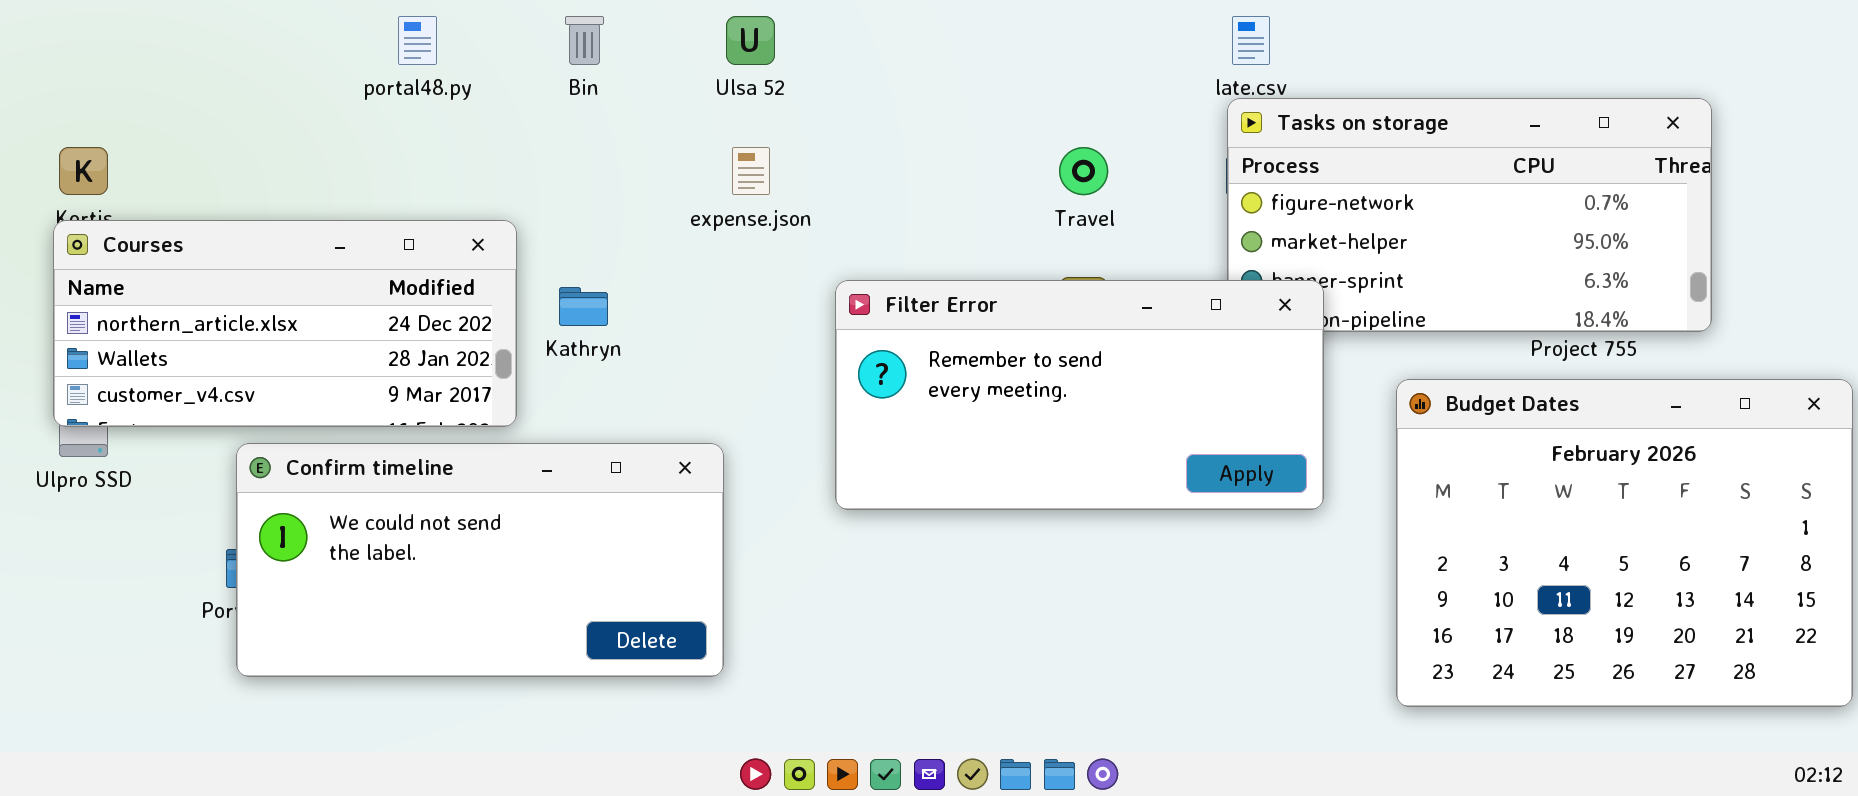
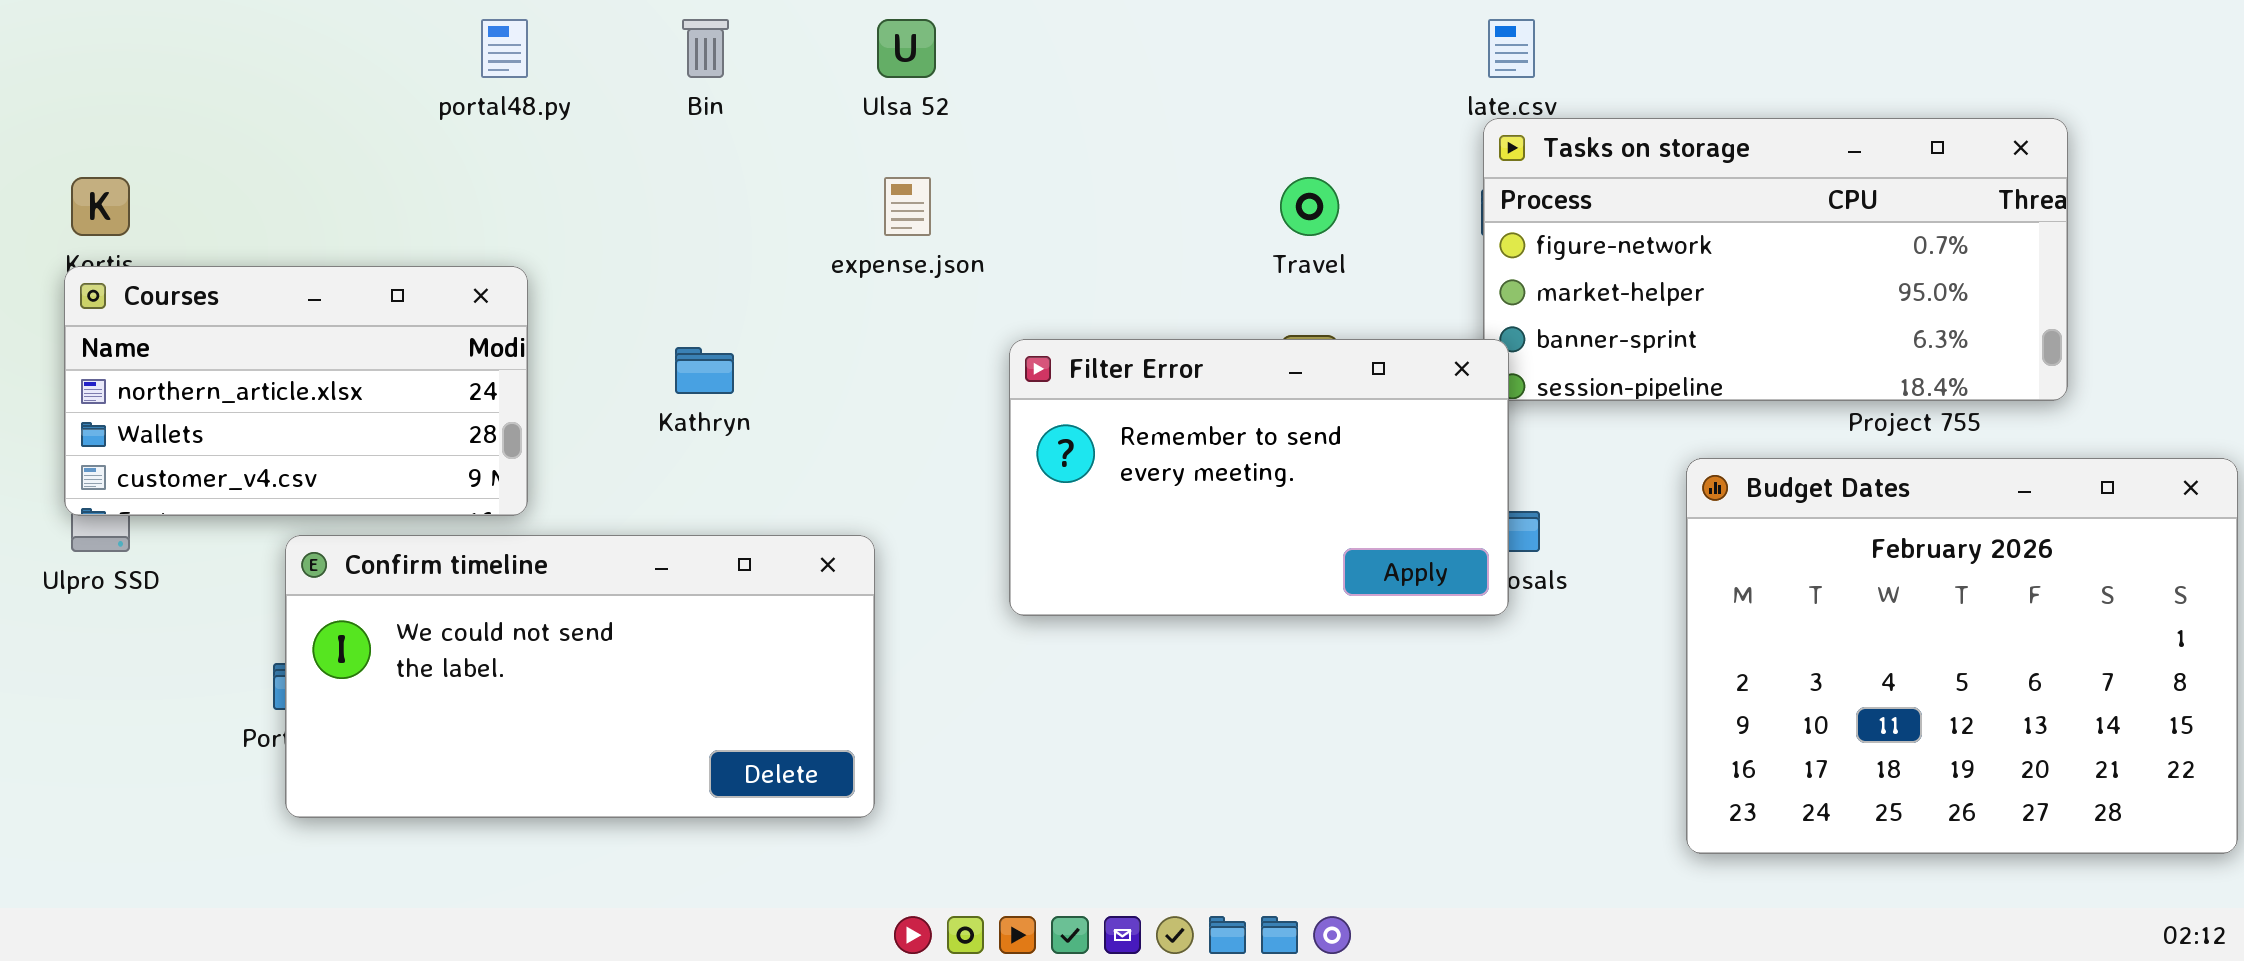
Courses: [53,220,517,427] -> [64,266,528,516], resized
Filter Error: [835,280,1324,510] -> [1009,339,1509,616], resized

